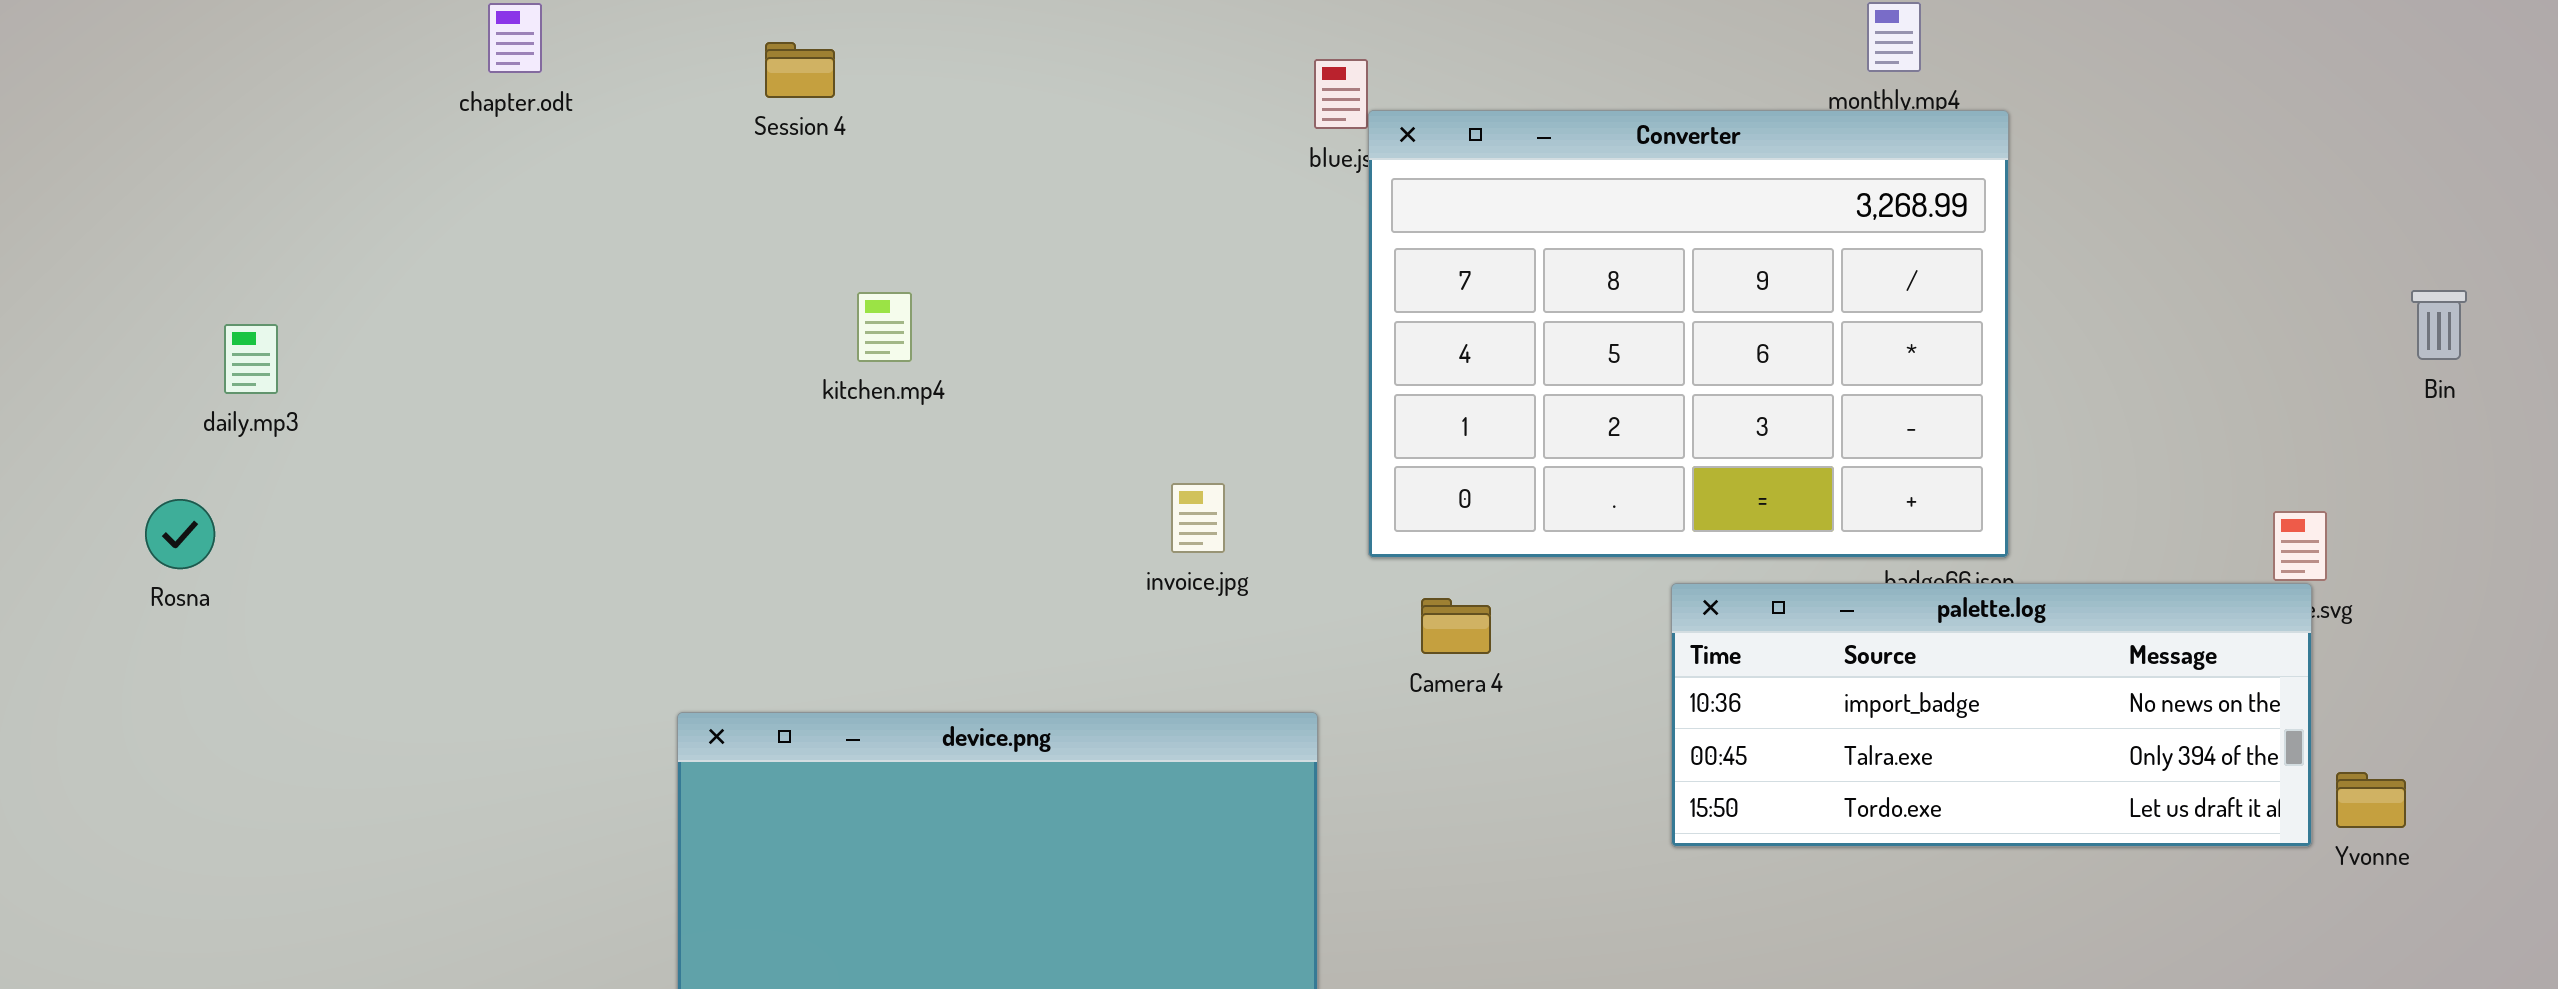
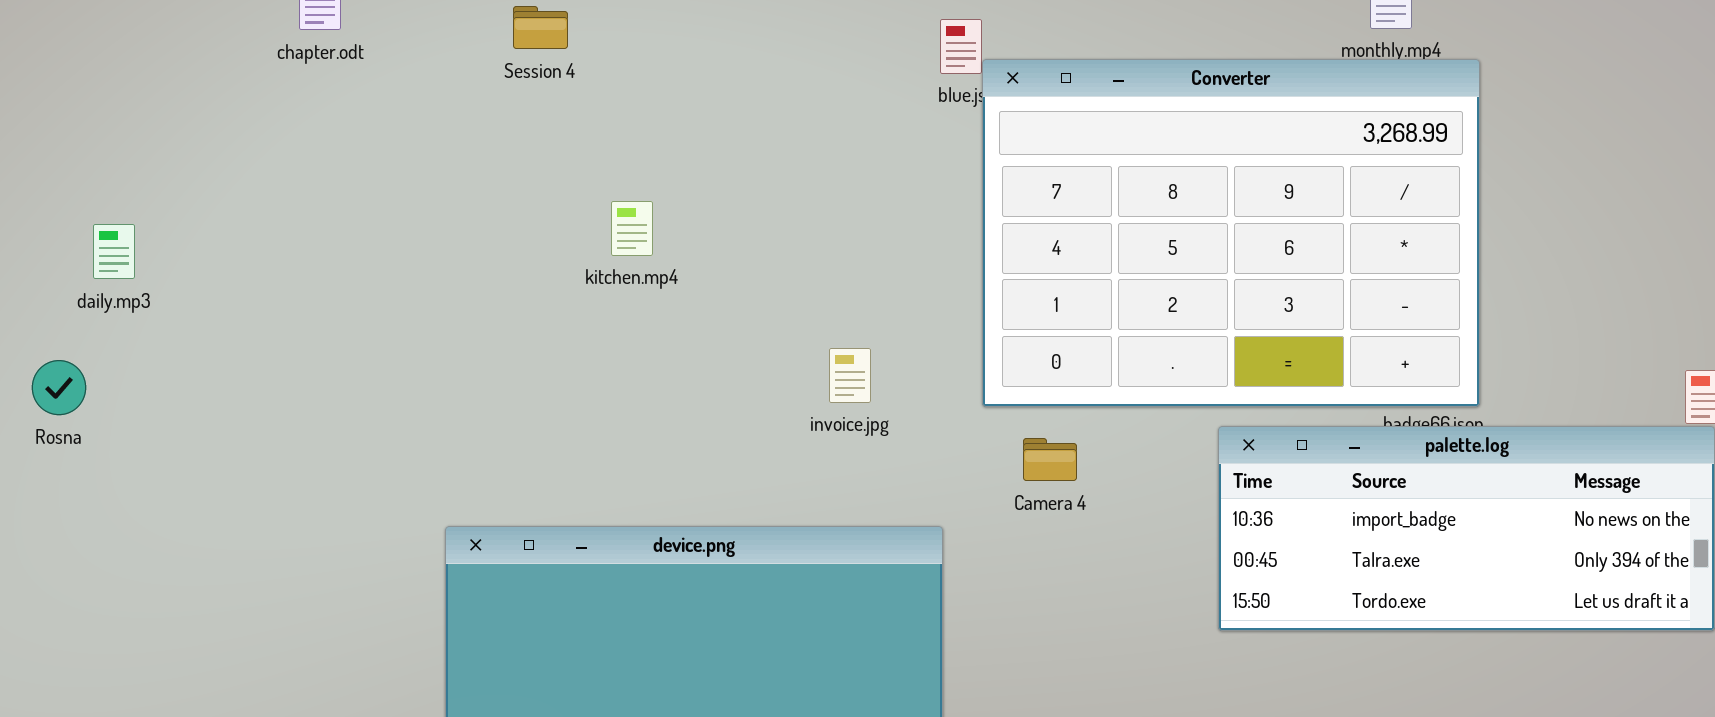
kitchen.mp4: [857,292,912,362] -> [611,201,653,256], moved

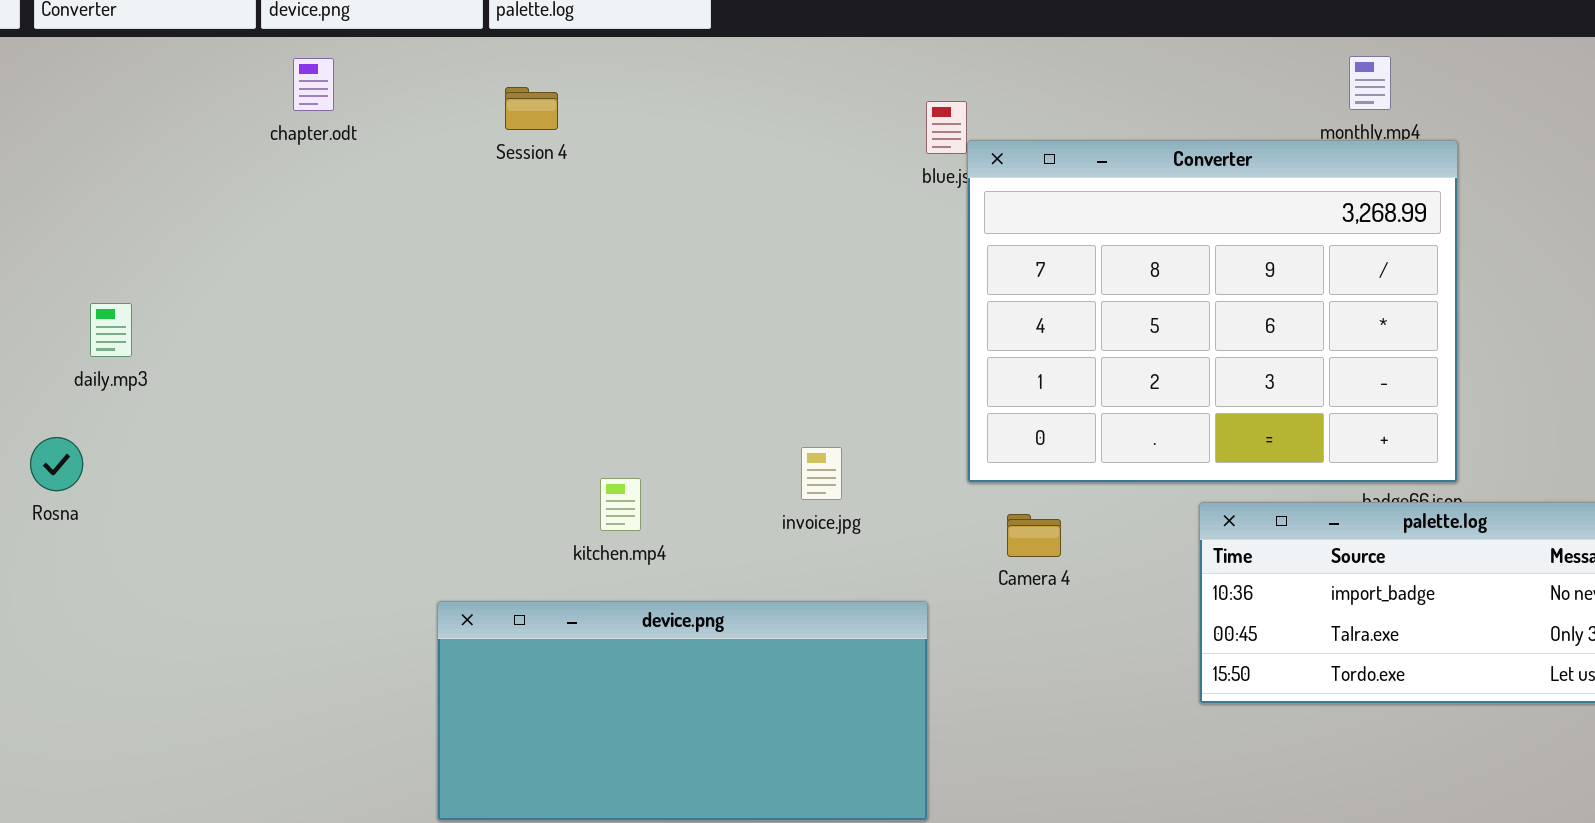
kitchen.mp4: [611,201,653,256] -> [600,478,641,531], moved
invoice.jpg: [829,348,871,403] -> [801,447,842,500], moved

